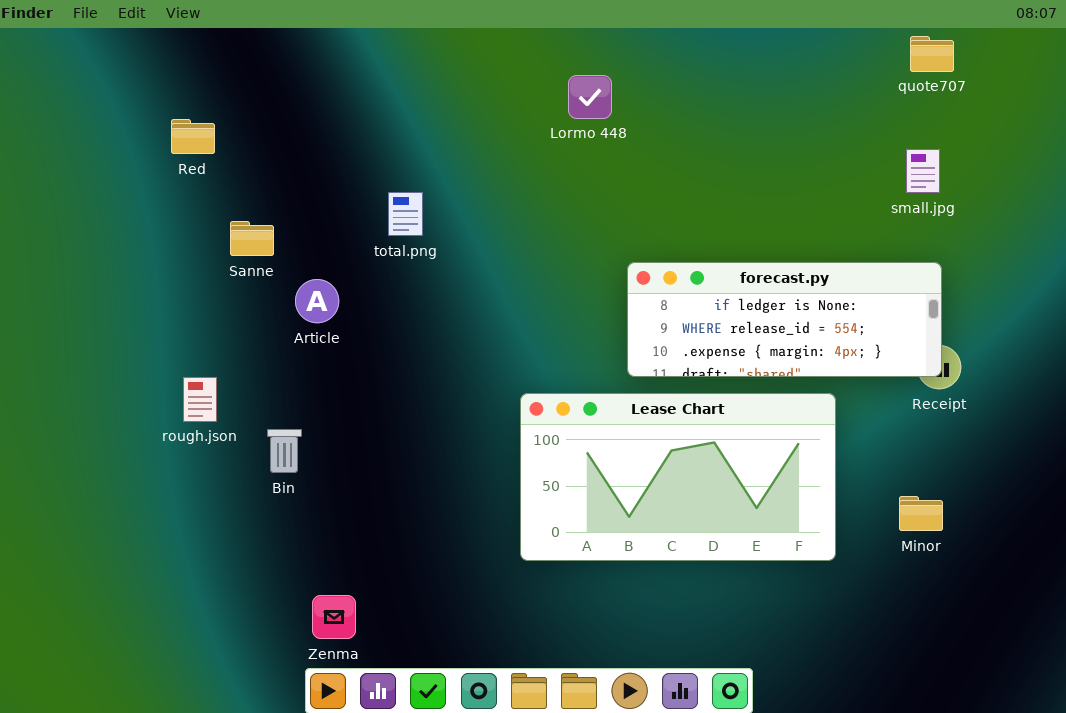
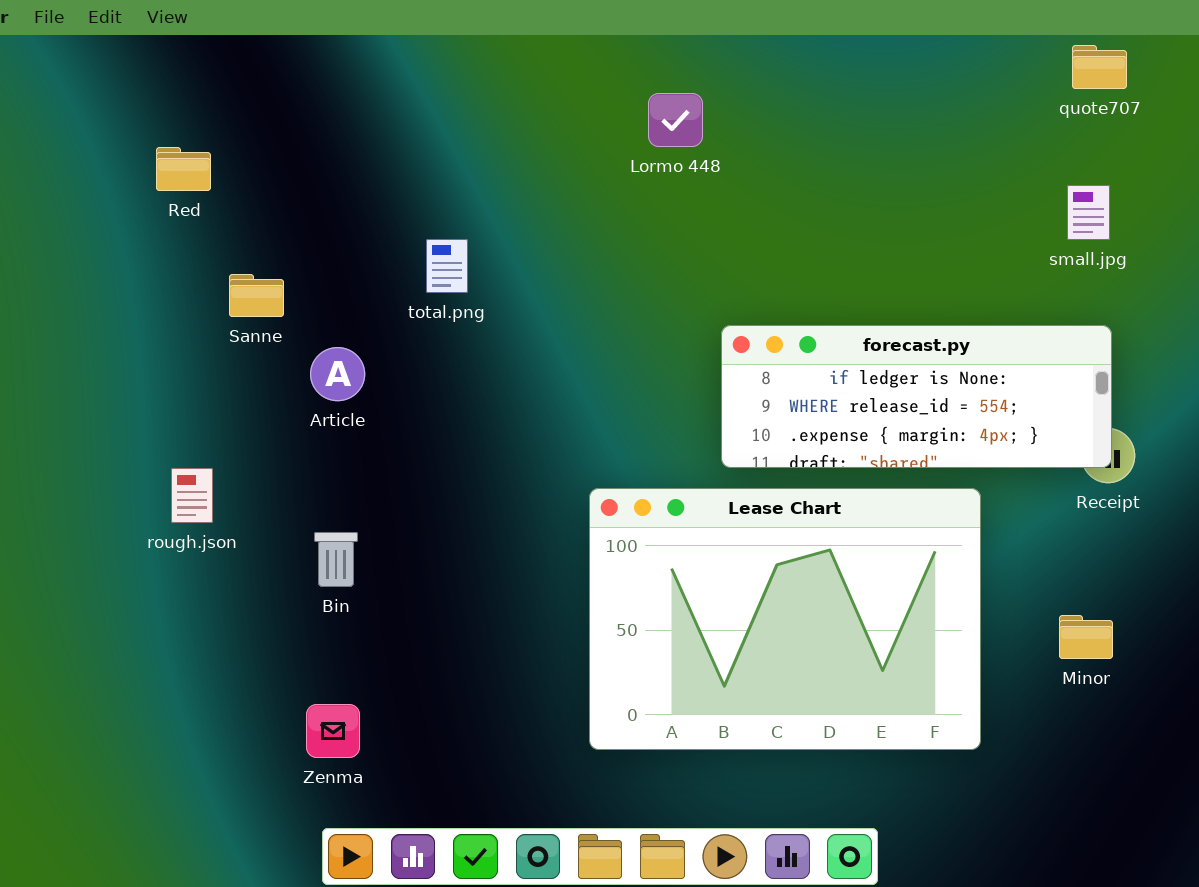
Lease Chart: [520,393,836,561] -> [589,488,981,750], resized
Bin: [267,429,302,473] -> [314,532,358,587], moved
Zenma: [312,595,356,639] -> [306,704,360,758], moved

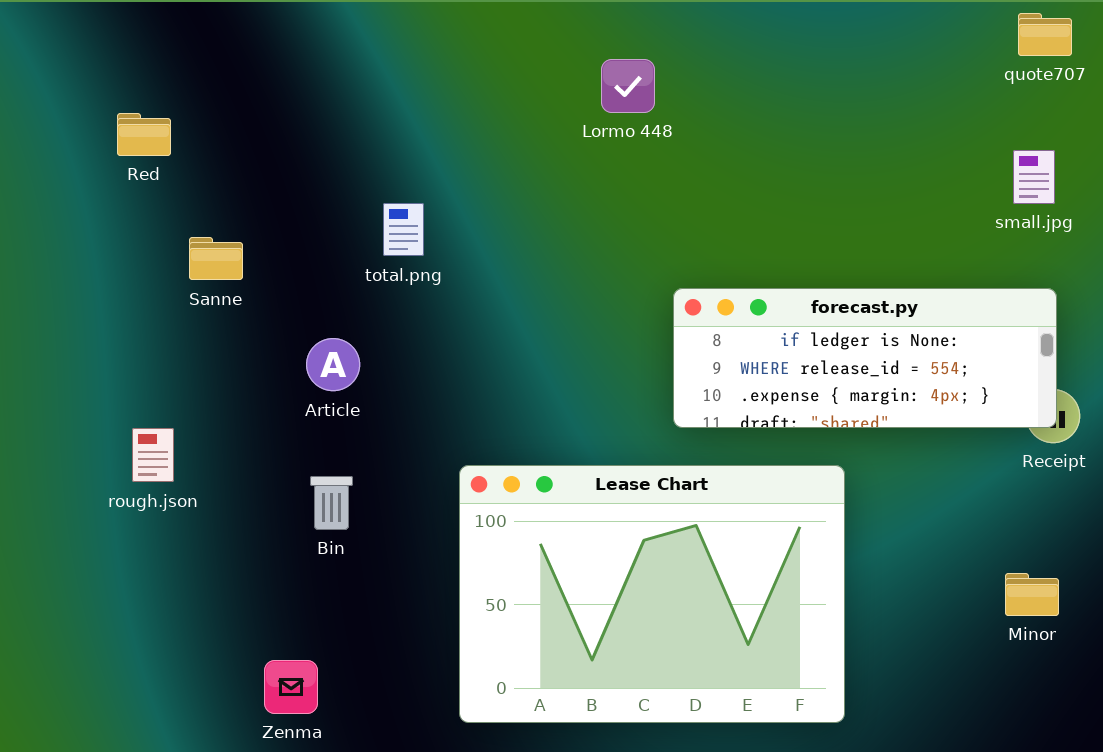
Article: [310,347,365,401] -> [306,338,360,391], moved
Lease Chart: [589,488,981,750] -> [459,465,845,723], moved
Bin: [314,532,358,587] -> [310,476,353,530], moved

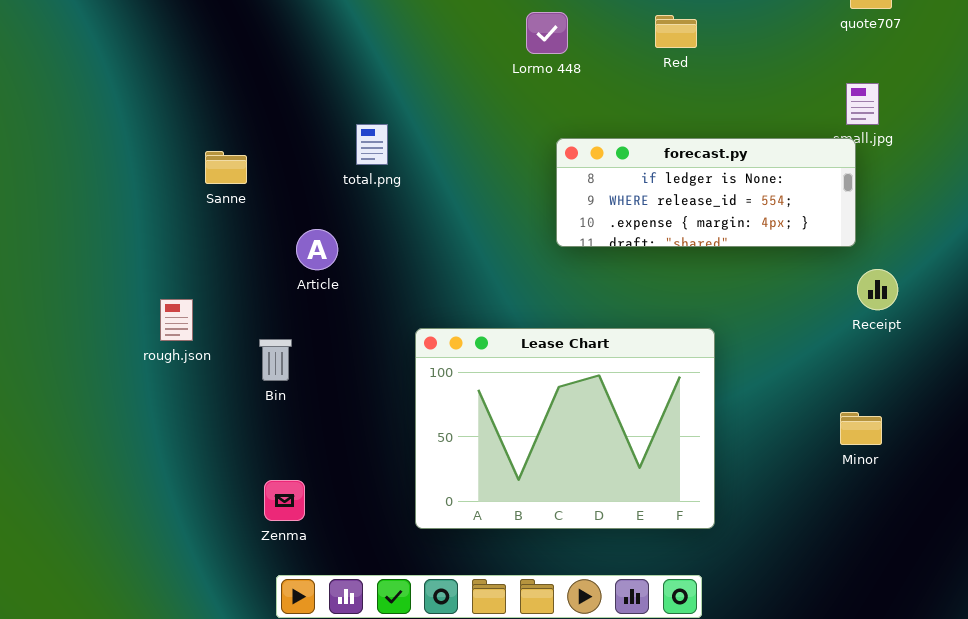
Red: [117,113,171,156] -> [655,15,697,48], moved
forecast.py: [673,288,1057,428] -> [556,138,856,247], moved
Bin: [310,476,353,530] -> [259,339,292,381], moved

